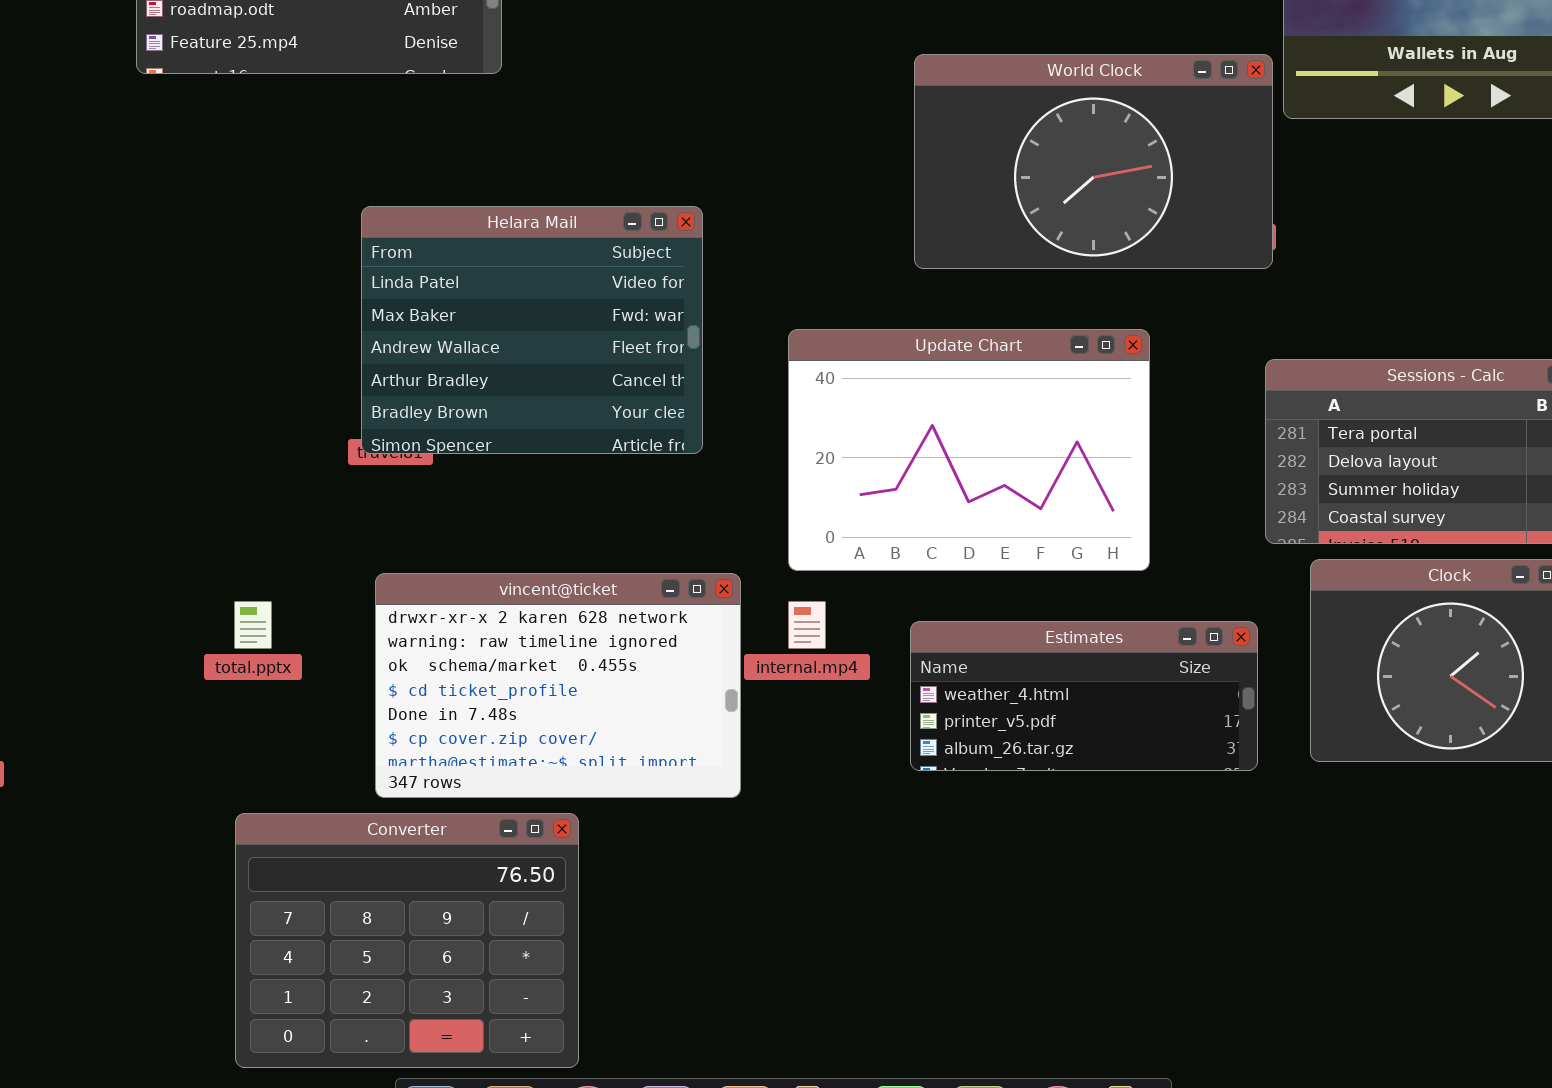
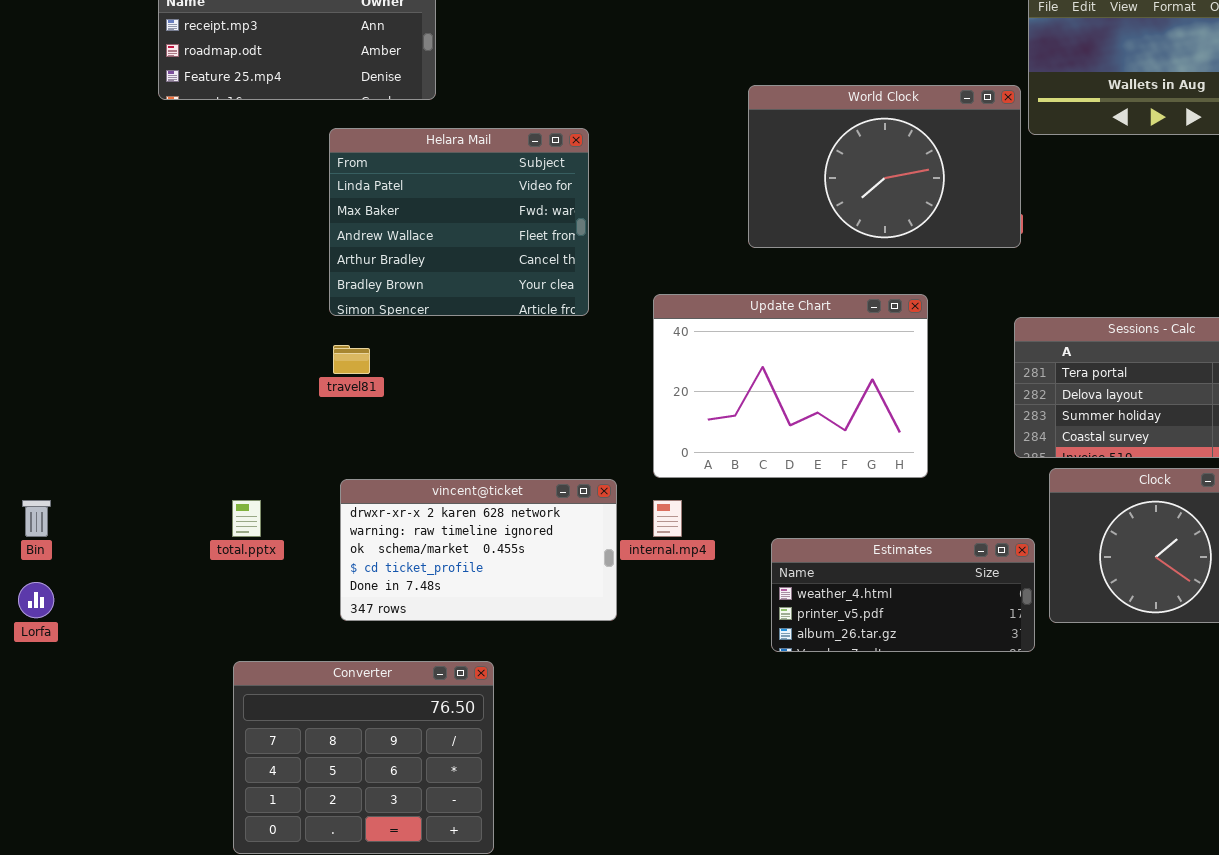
Helara Mail: [361,206,703,454] -> [329,128,589,316], moved
vincent@ticket: [375,573,741,798] -> [340,479,617,621], resized
Estimates: [910,621,1258,771] -> [771,538,1035,652], moved

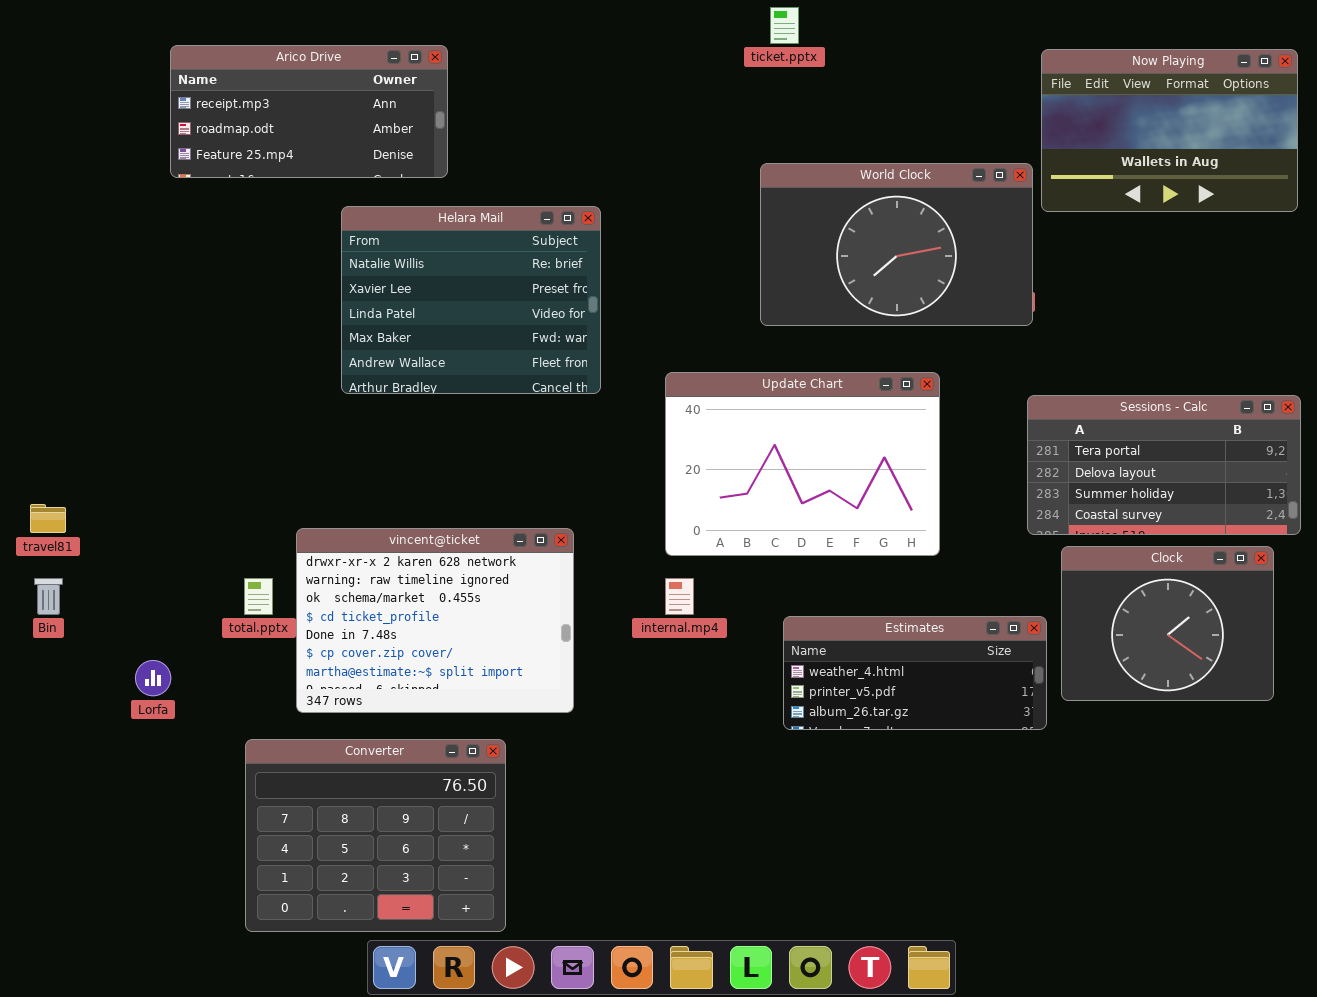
Helara Mail: [329,128,589,316] -> [341,206,601,394], scrolled up 2 rows
travel81: [333,345,370,374] -> [30,504,66,533], moved
vincent@ticket: [340,479,617,621] -> [296,528,574,713], moved, resized
Lorfa: [18,582,54,618] -> [135,660,171,696], moved

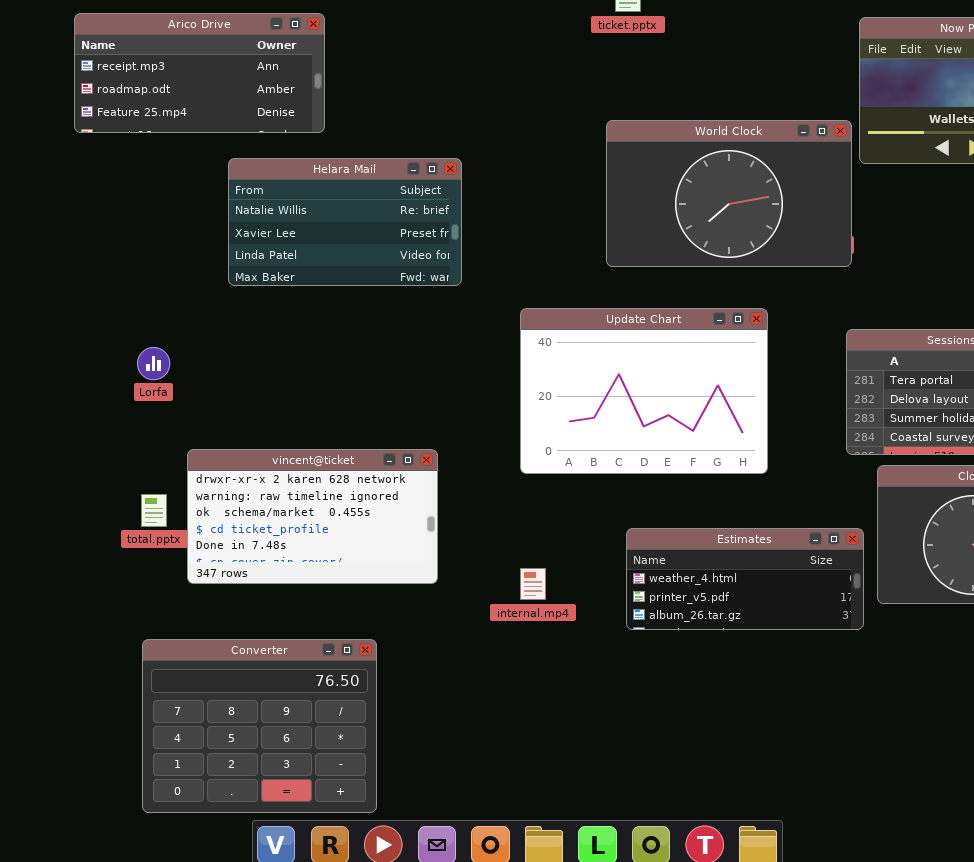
Helara Mail: [341,206,601,394] -> [228,158,462,286], resized
vincent@ticket: [296,528,574,713] -> [187,449,438,584], resized
internal.mp4: [665,578,694,615] -> [520,568,546,600], moved
Lorfa: [135,660,171,696] -> [137,347,170,380], moved

